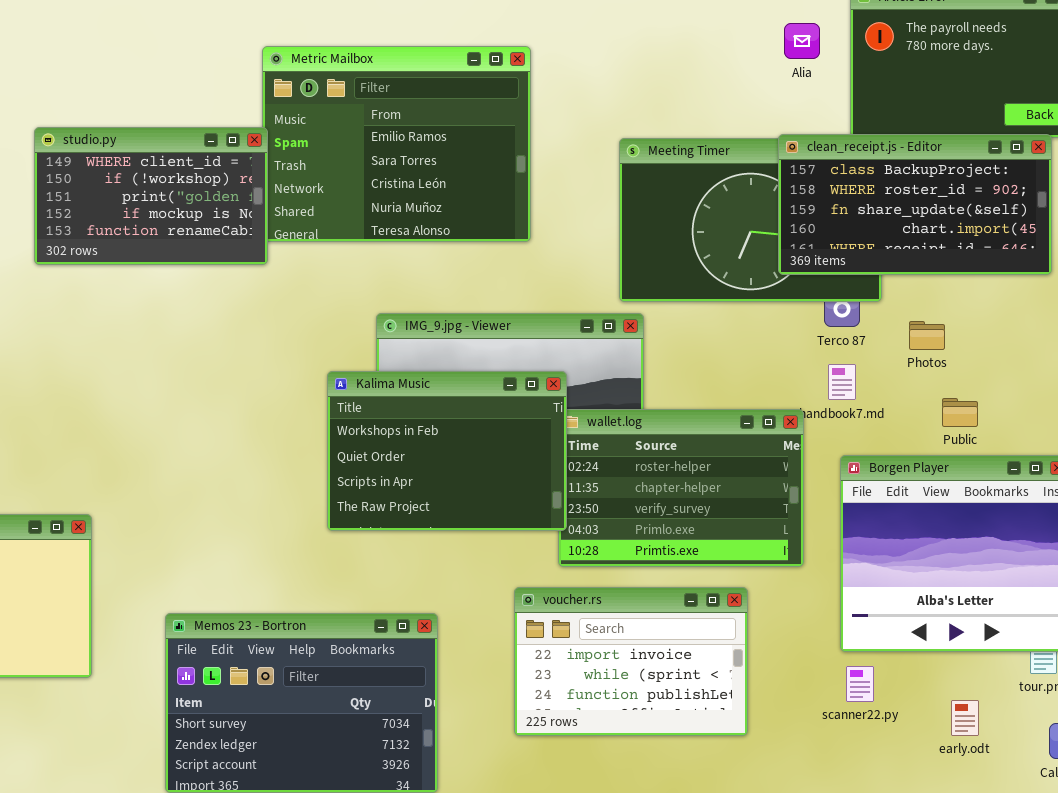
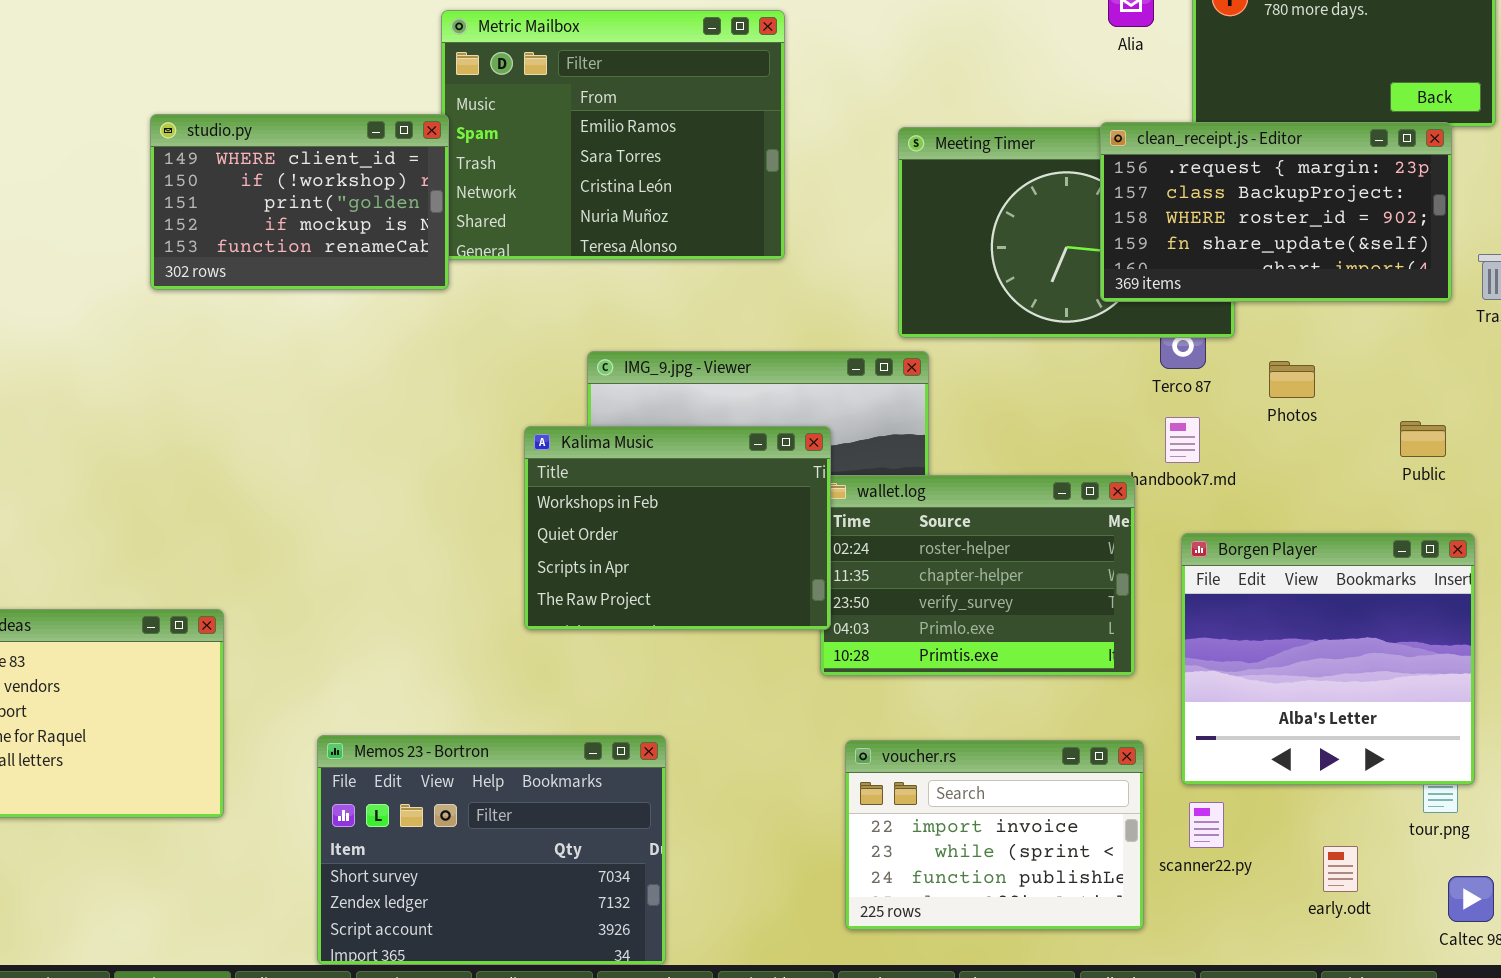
clean_receipt.js - Editor: [778,134,1052,275] -> [1100,122,1452,302], scrolled up 1 row
Public: [942,398,978,427] -> [1400,421,1446,457], moved
voucher.rs: [514,587,748,736] -> [845,740,1144,930], moved

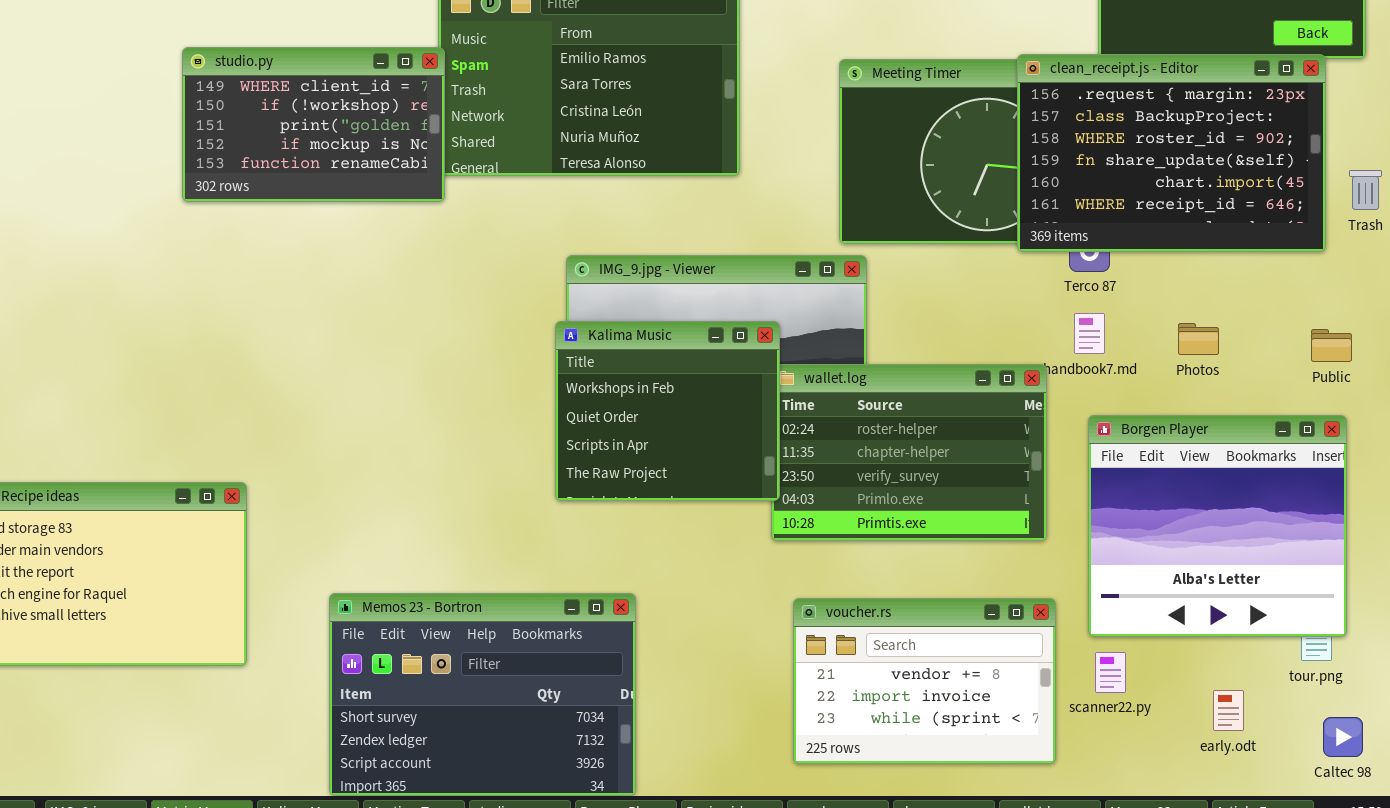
clean_receipt.js - Editor: [1100,122,1452,302] -> [1017,54,1326,252], resized
Photos: [1269,361,1315,398] -> [1178,323,1219,355], moved
Public: [1400,421,1446,457] -> [1311,329,1352,362], moved
Kalima Music: [524,426,831,630] -> [555,321,780,501], resized
voucher.rs: [845,740,1144,930] -> [793,598,1056,764], scrolled up 1 row

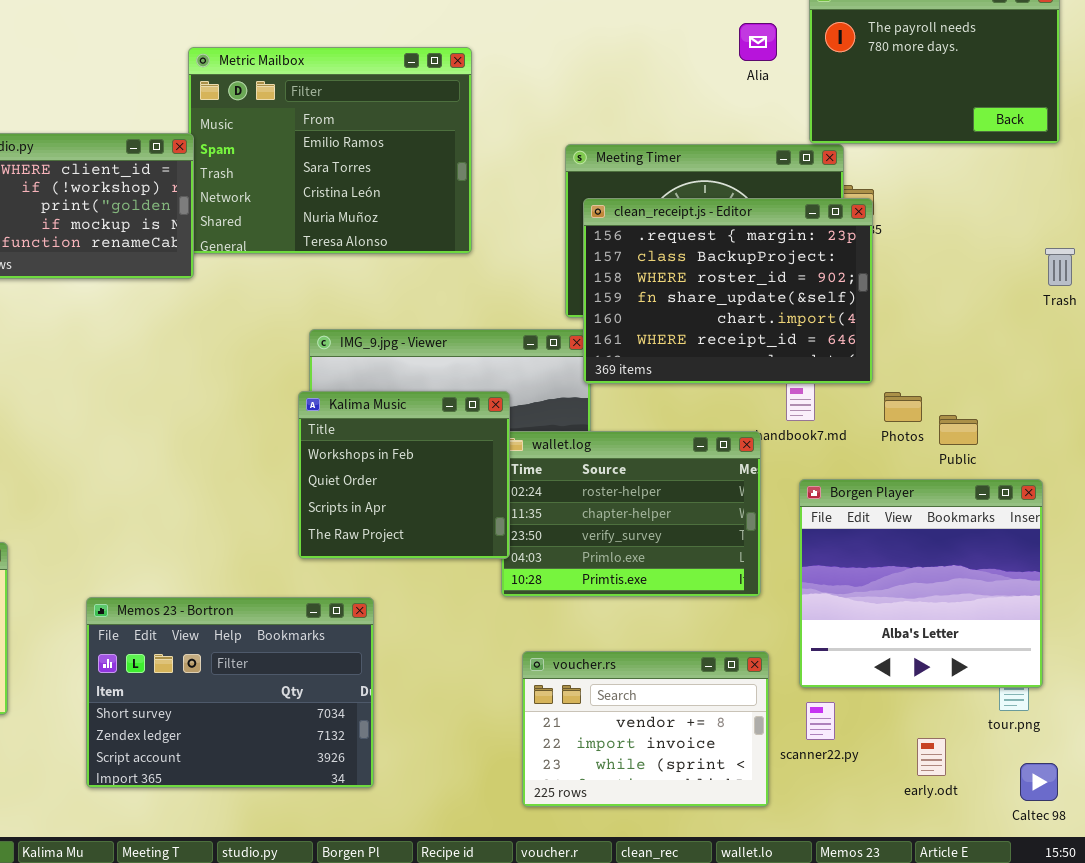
clean_receipt.js - Editor: [1017,54,1326,252] -> [583,198,873,384], moved
Public: [1311,329,1352,362] -> [939,415,978,445], moved
Memos 23 - Bortron: [329,593,636,796] -> [86,597,374,788], moved

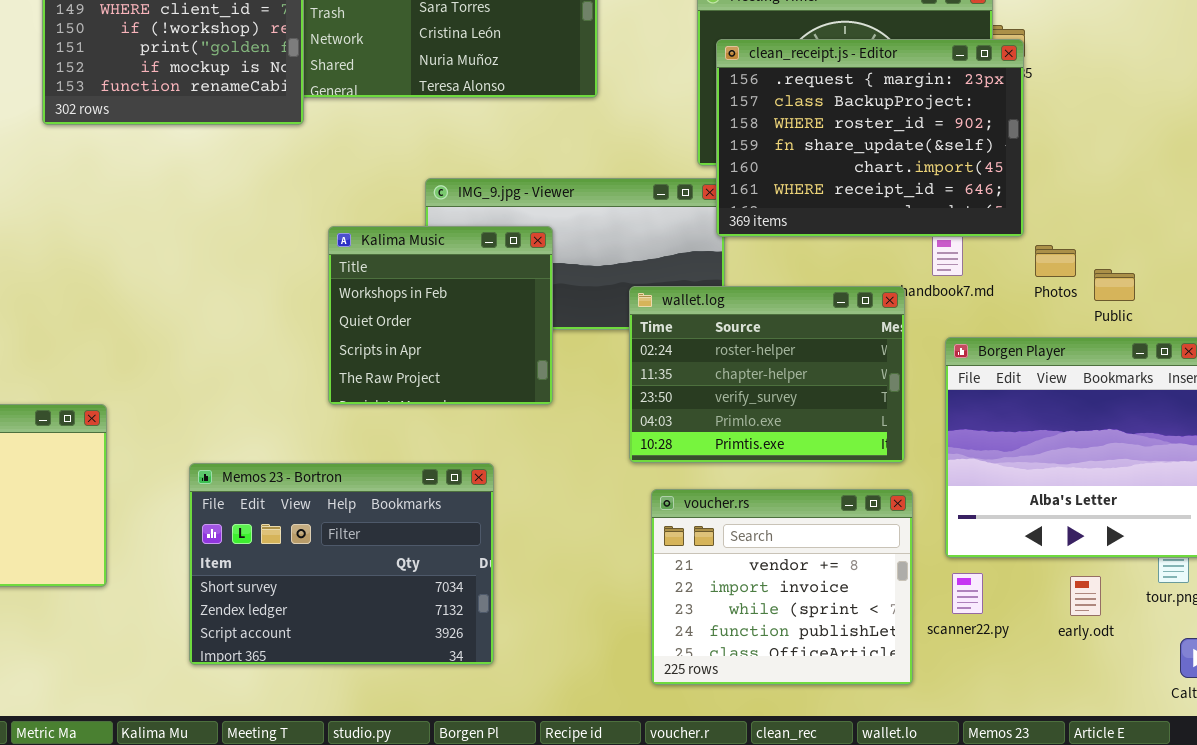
Kalima Music: [298,391,510,559] -> [328,226,553,405], moved
voucher.rs: [522,651,769,807] -> [651,489,913,685], resized
early.odt: [917,738,946,776] -> [1070,576,1101,616], moved

